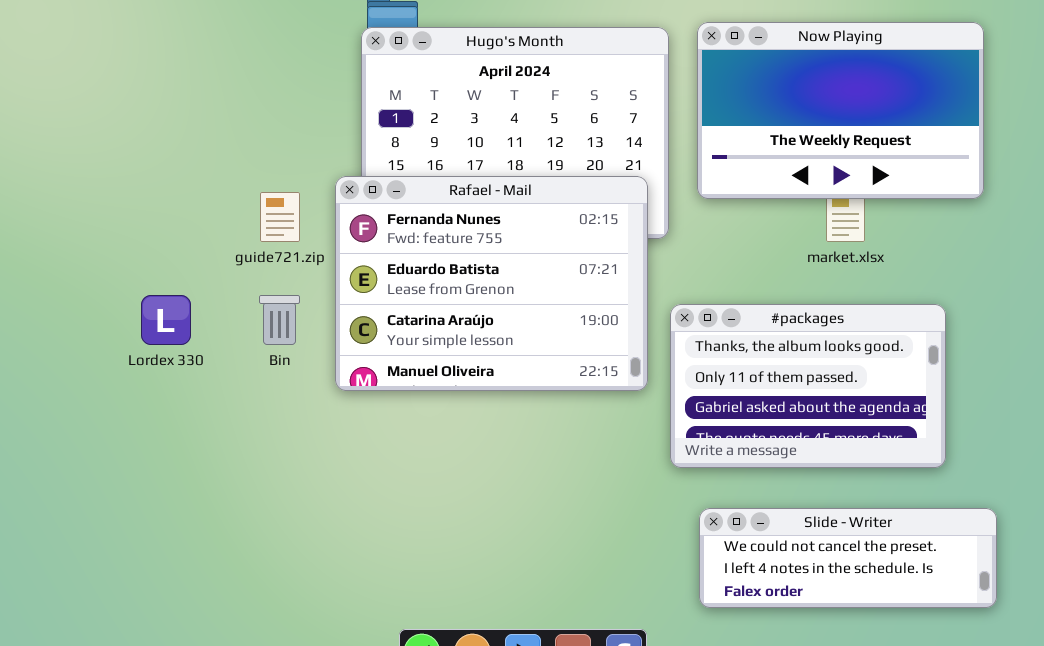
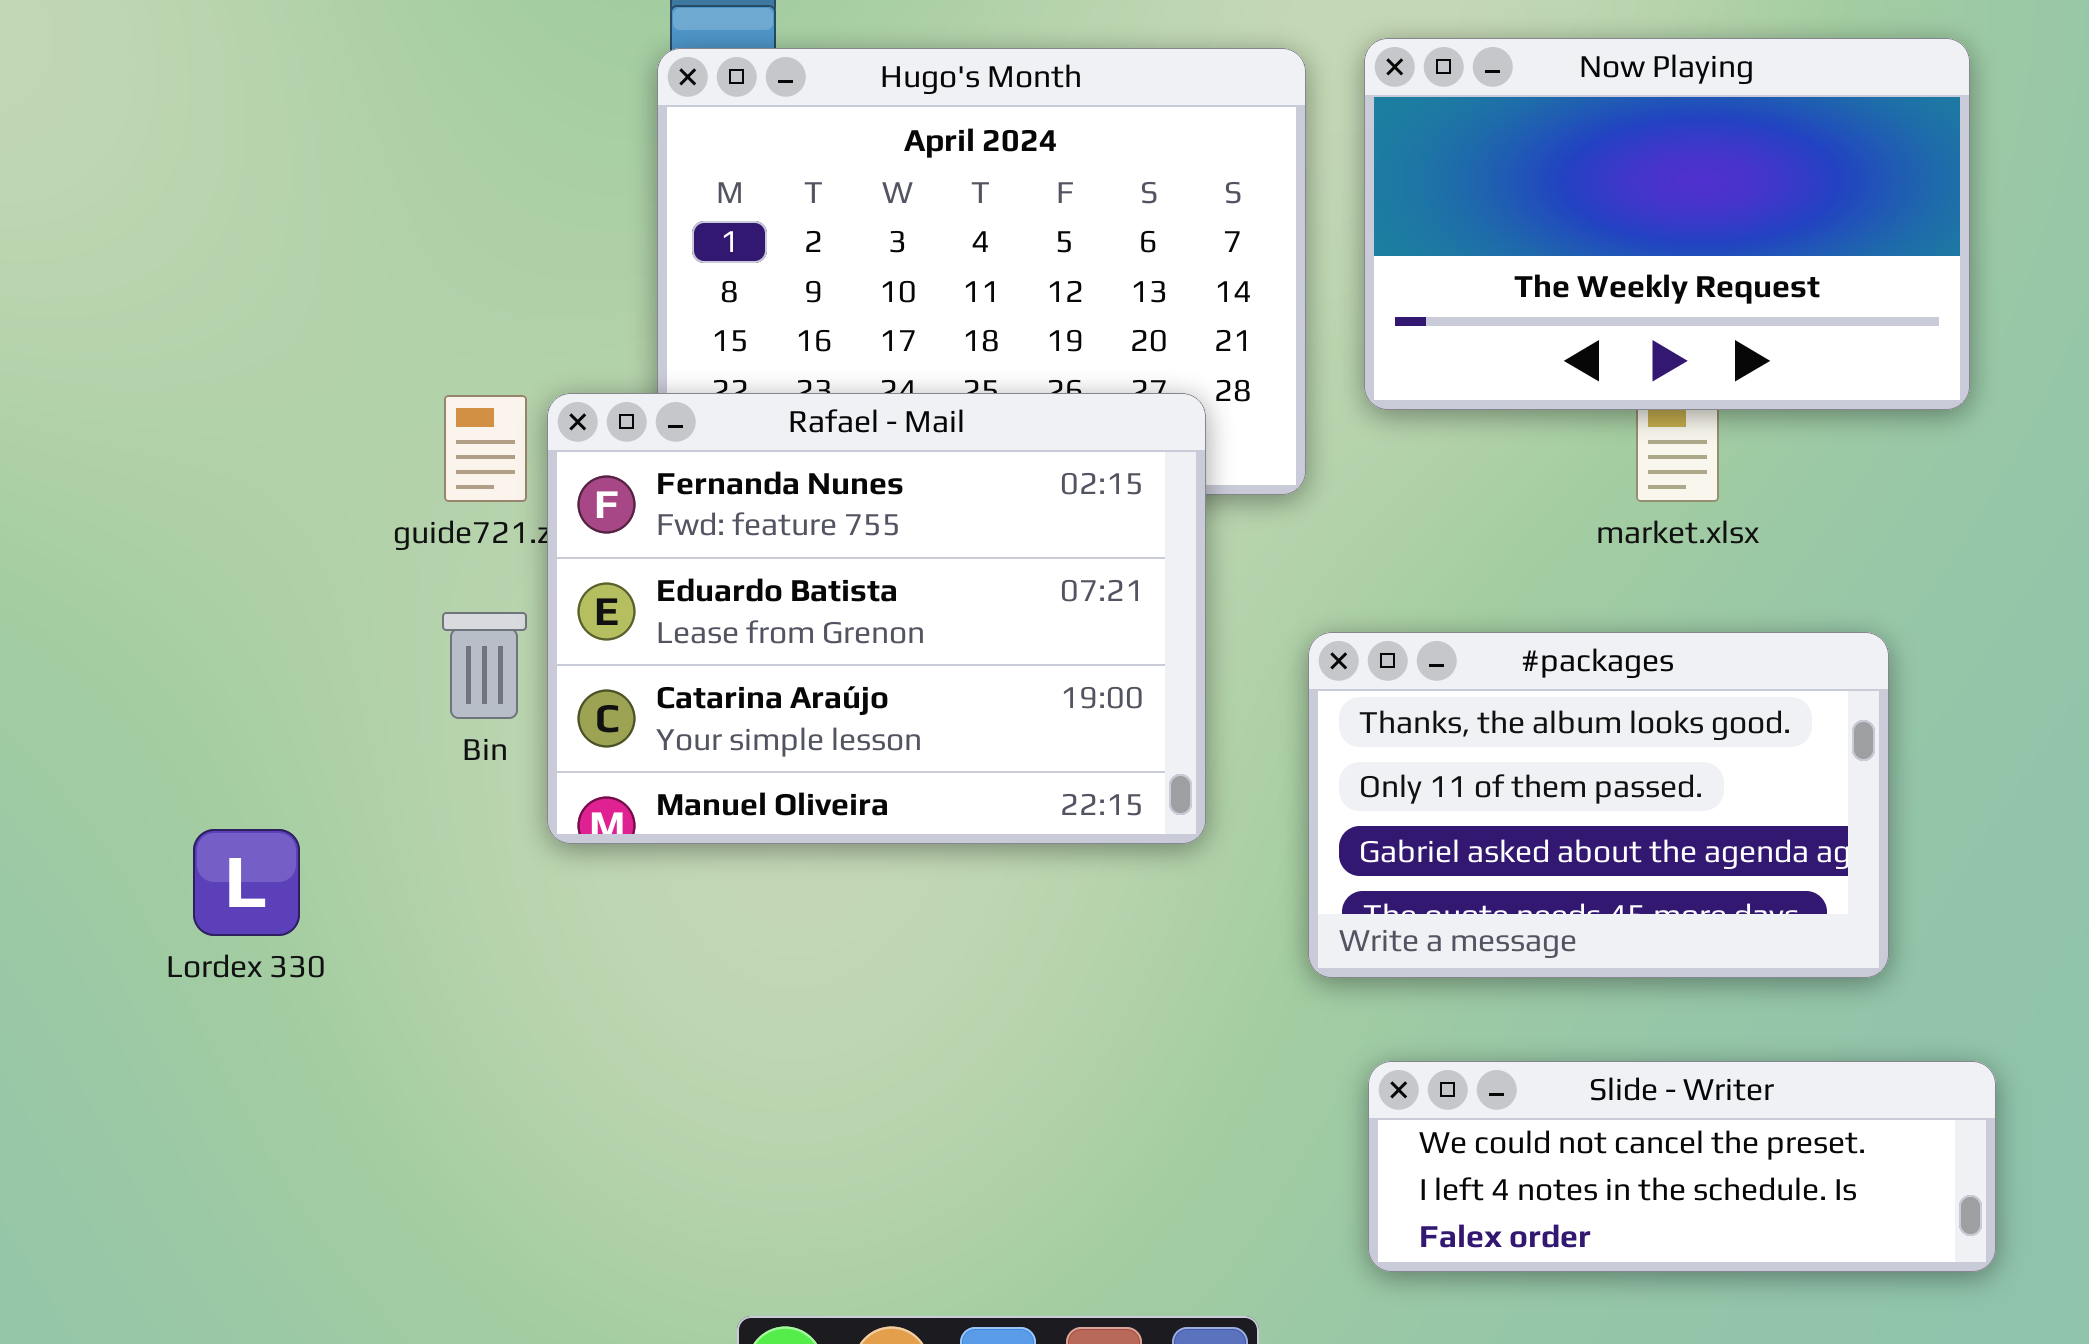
Rafael - Mail: [335,176,648,391] -> [547,393,1206,844], moved
Lordex 330: [141,295,191,345] -> [193,829,300,936], moved

